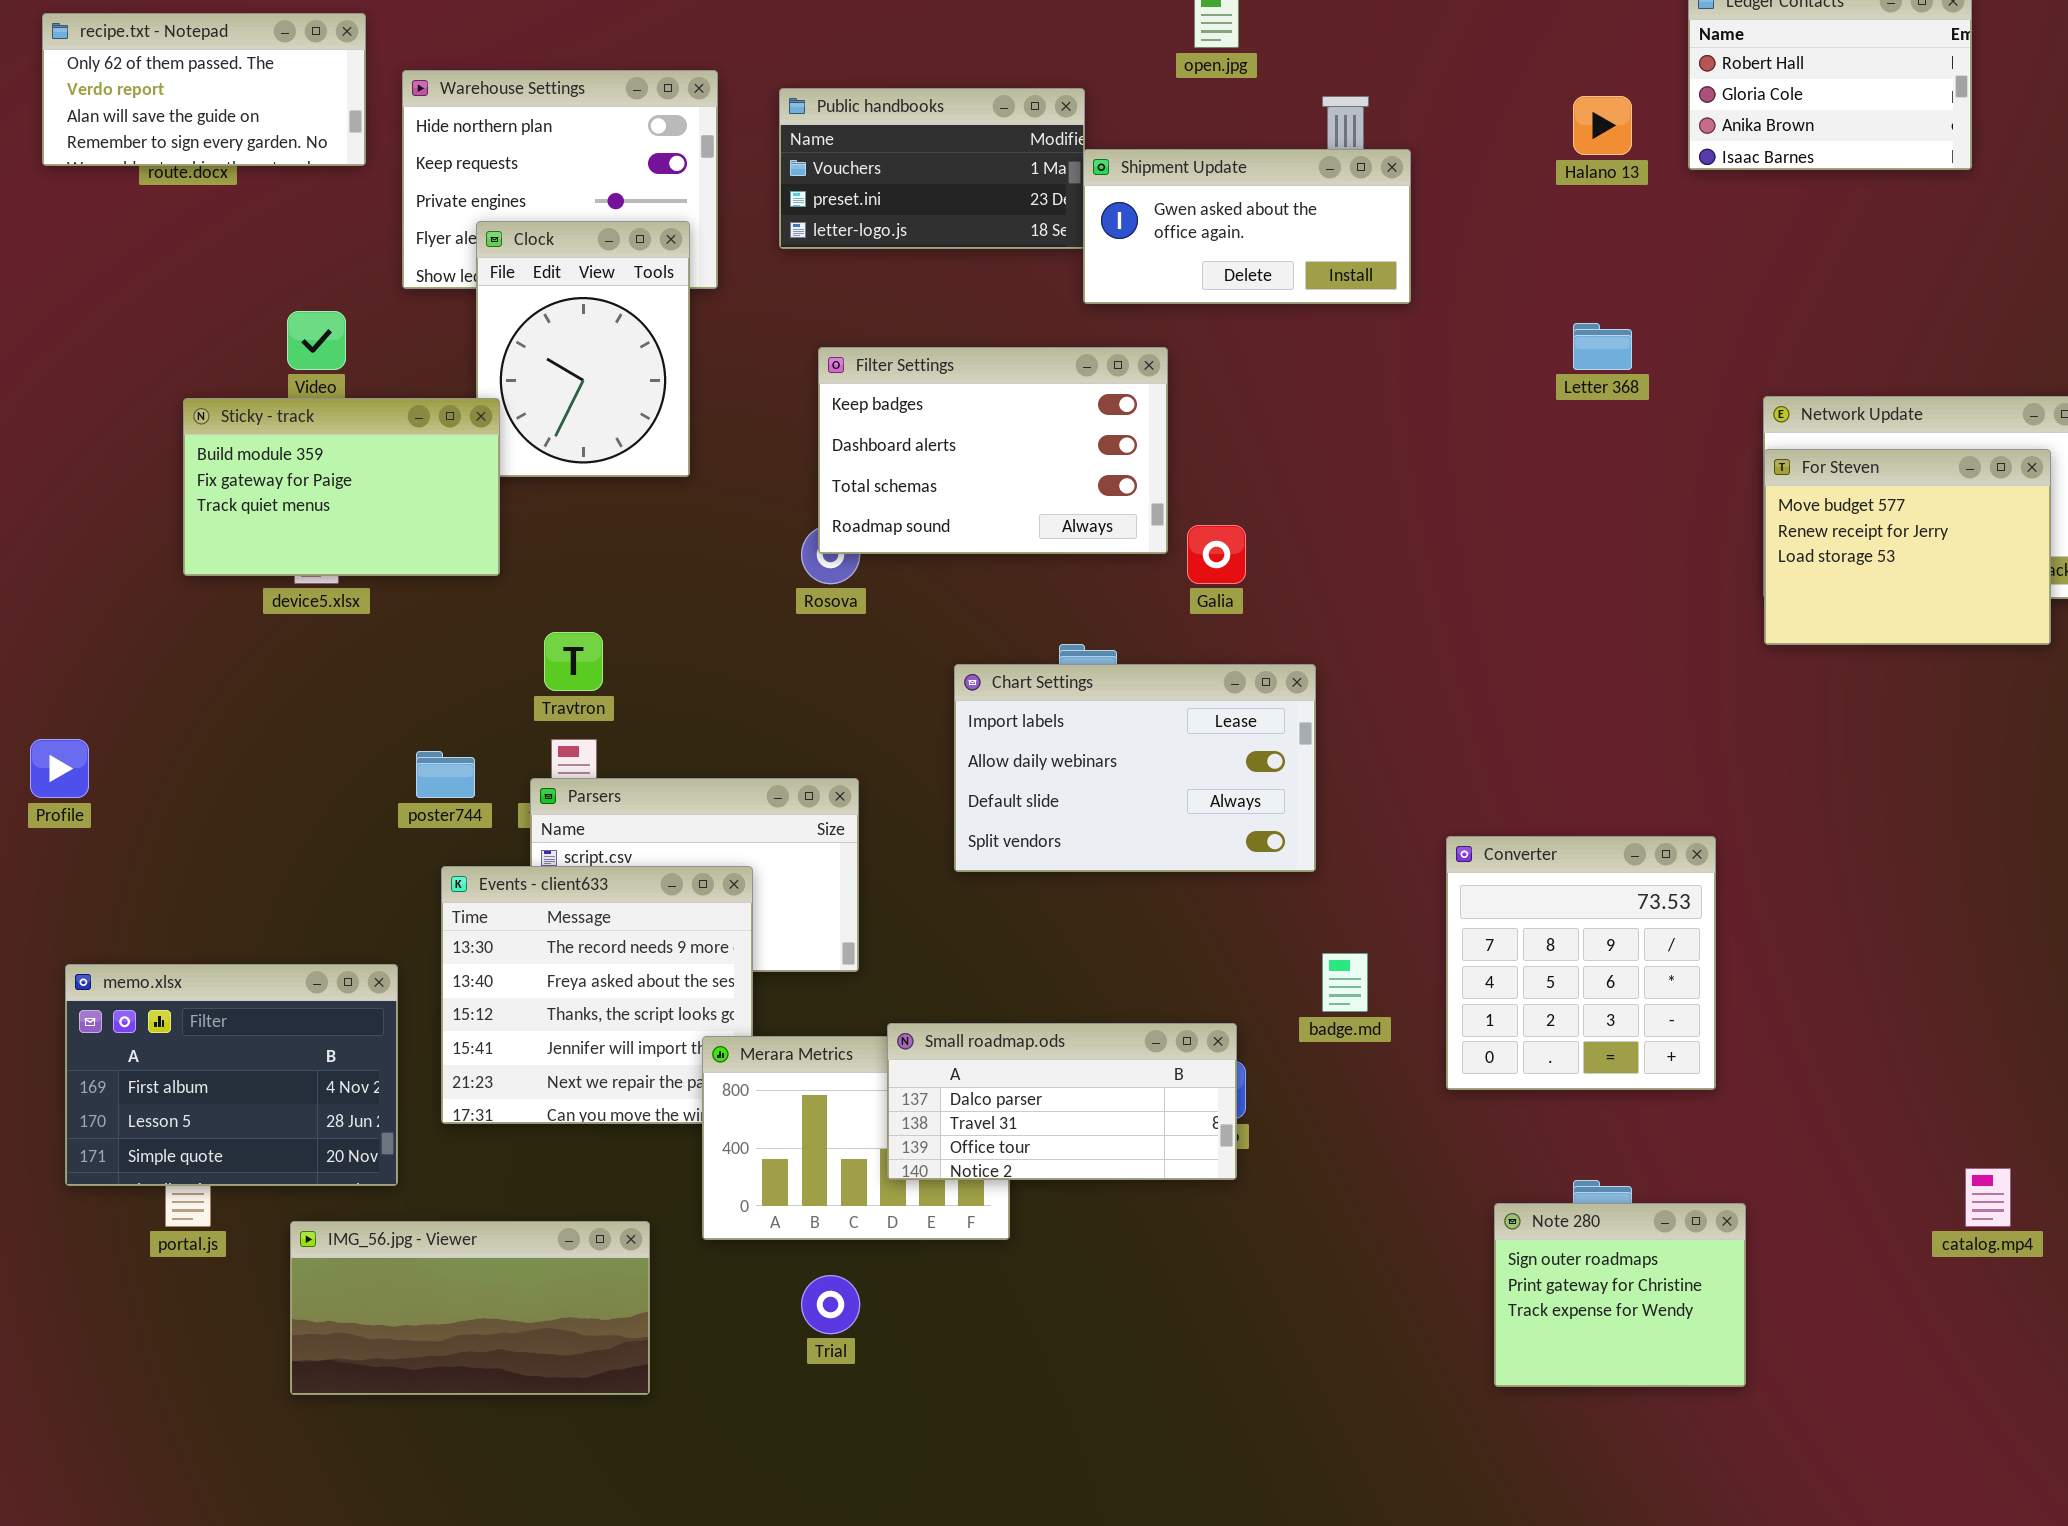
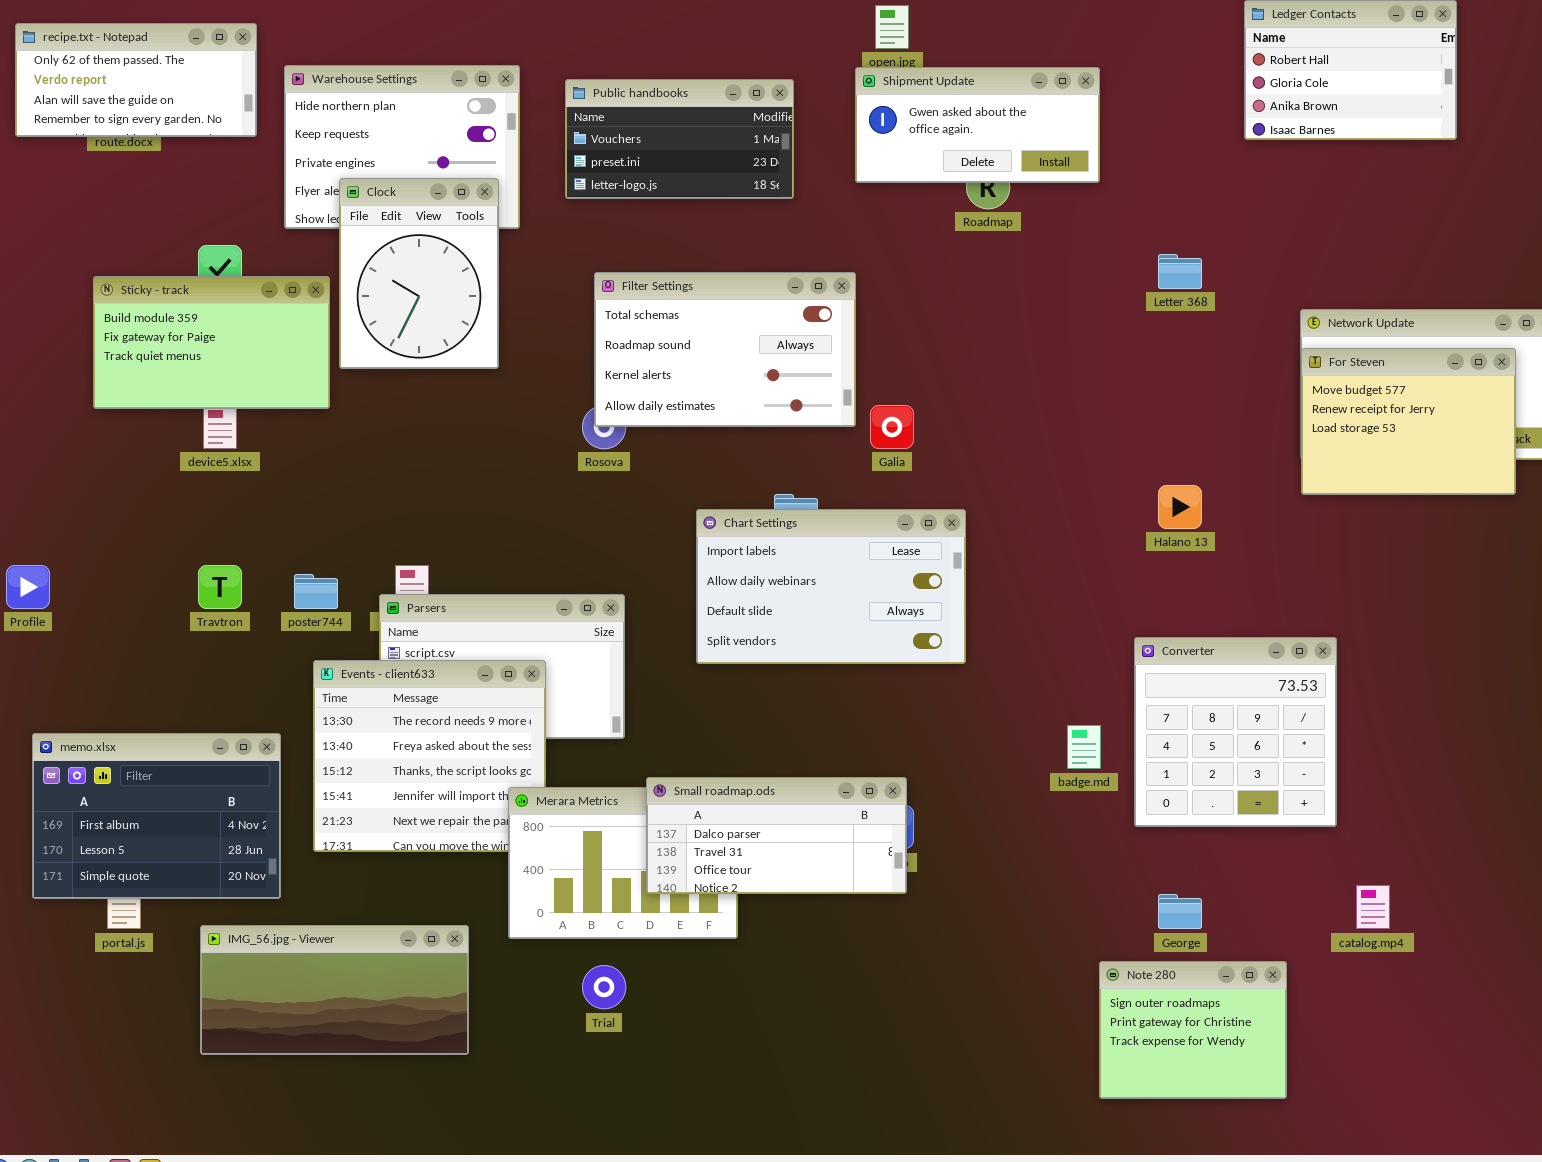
Halano 13: [1573,96,1632,155] -> [1158,485,1202,529], moved
Shipment Update: [1083,149,1411,304] -> [855,67,1100,183], moved
Filter Settings: [818,347,1168,554] -> [594,272,856,427], scrolled down 2 rows
Sticky - track: [183,398,500,576] -> [93,276,330,409], moved
Travtron: [544,632,603,691] -> [198,565,242,609], moved
Converter: [1446,836,1716,1090] -> [1134,637,1337,827], moved
badge.md: [1322,953,1368,1012] -> [1067,725,1101,769], moved
catalog.mp4: [1965,1168,2011,1227] -> [1356,885,1390,929], moved
Note 280: [1494,1203,1746,1387] -> [1099,961,1287,1099], moved

